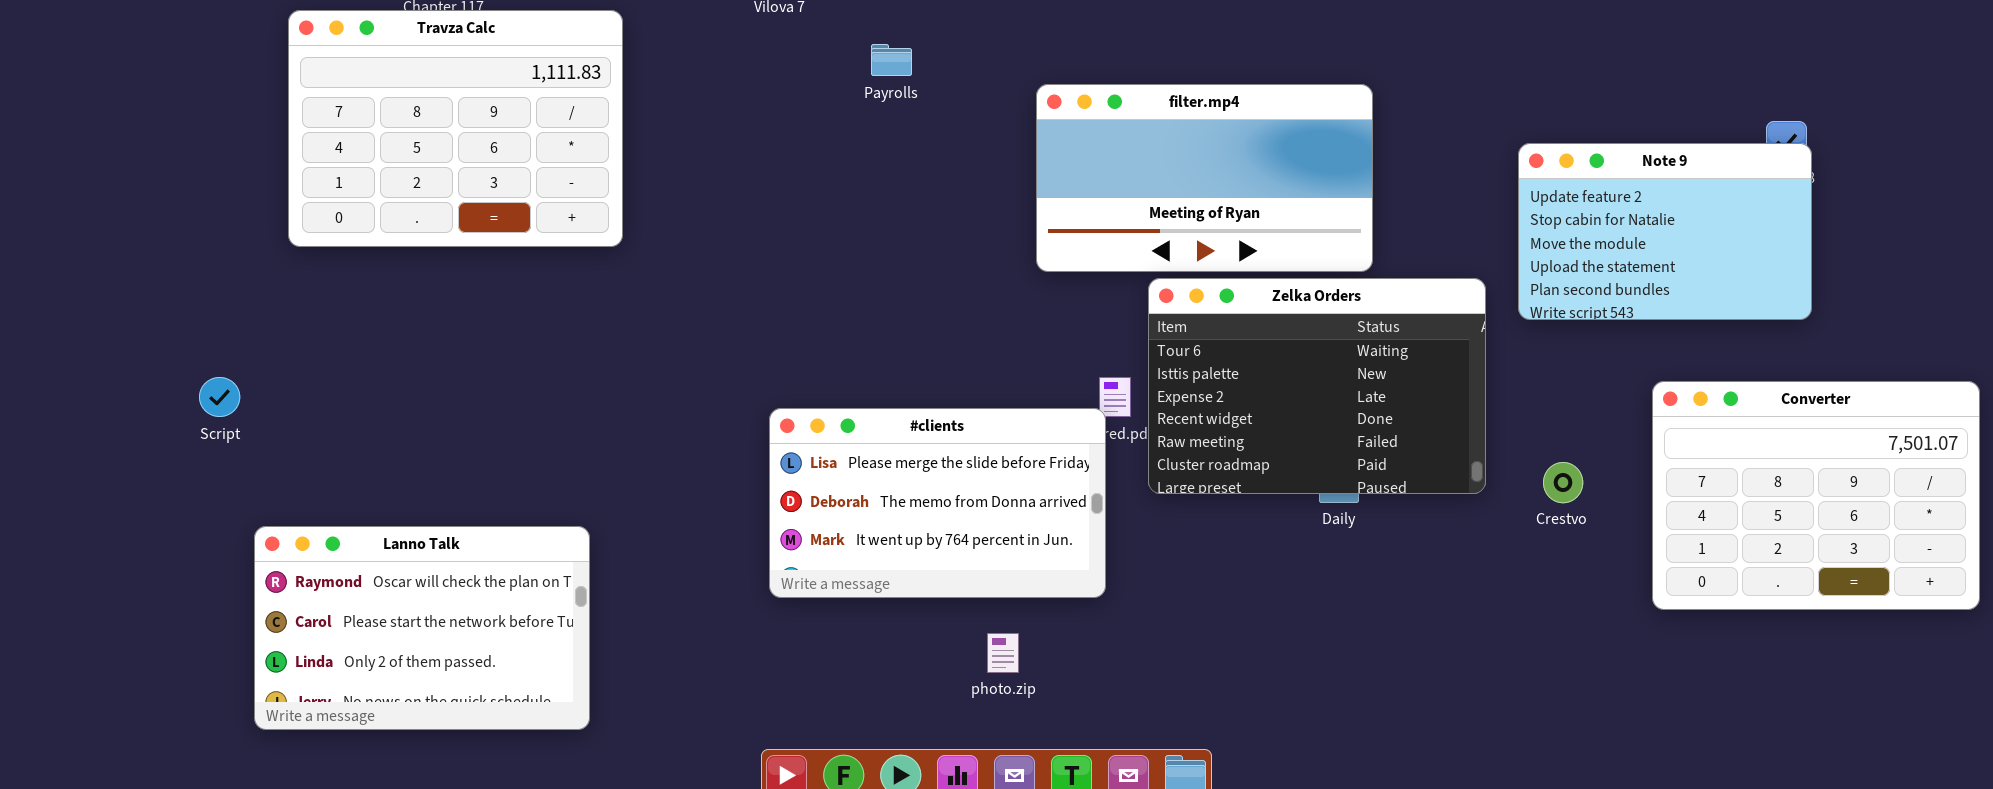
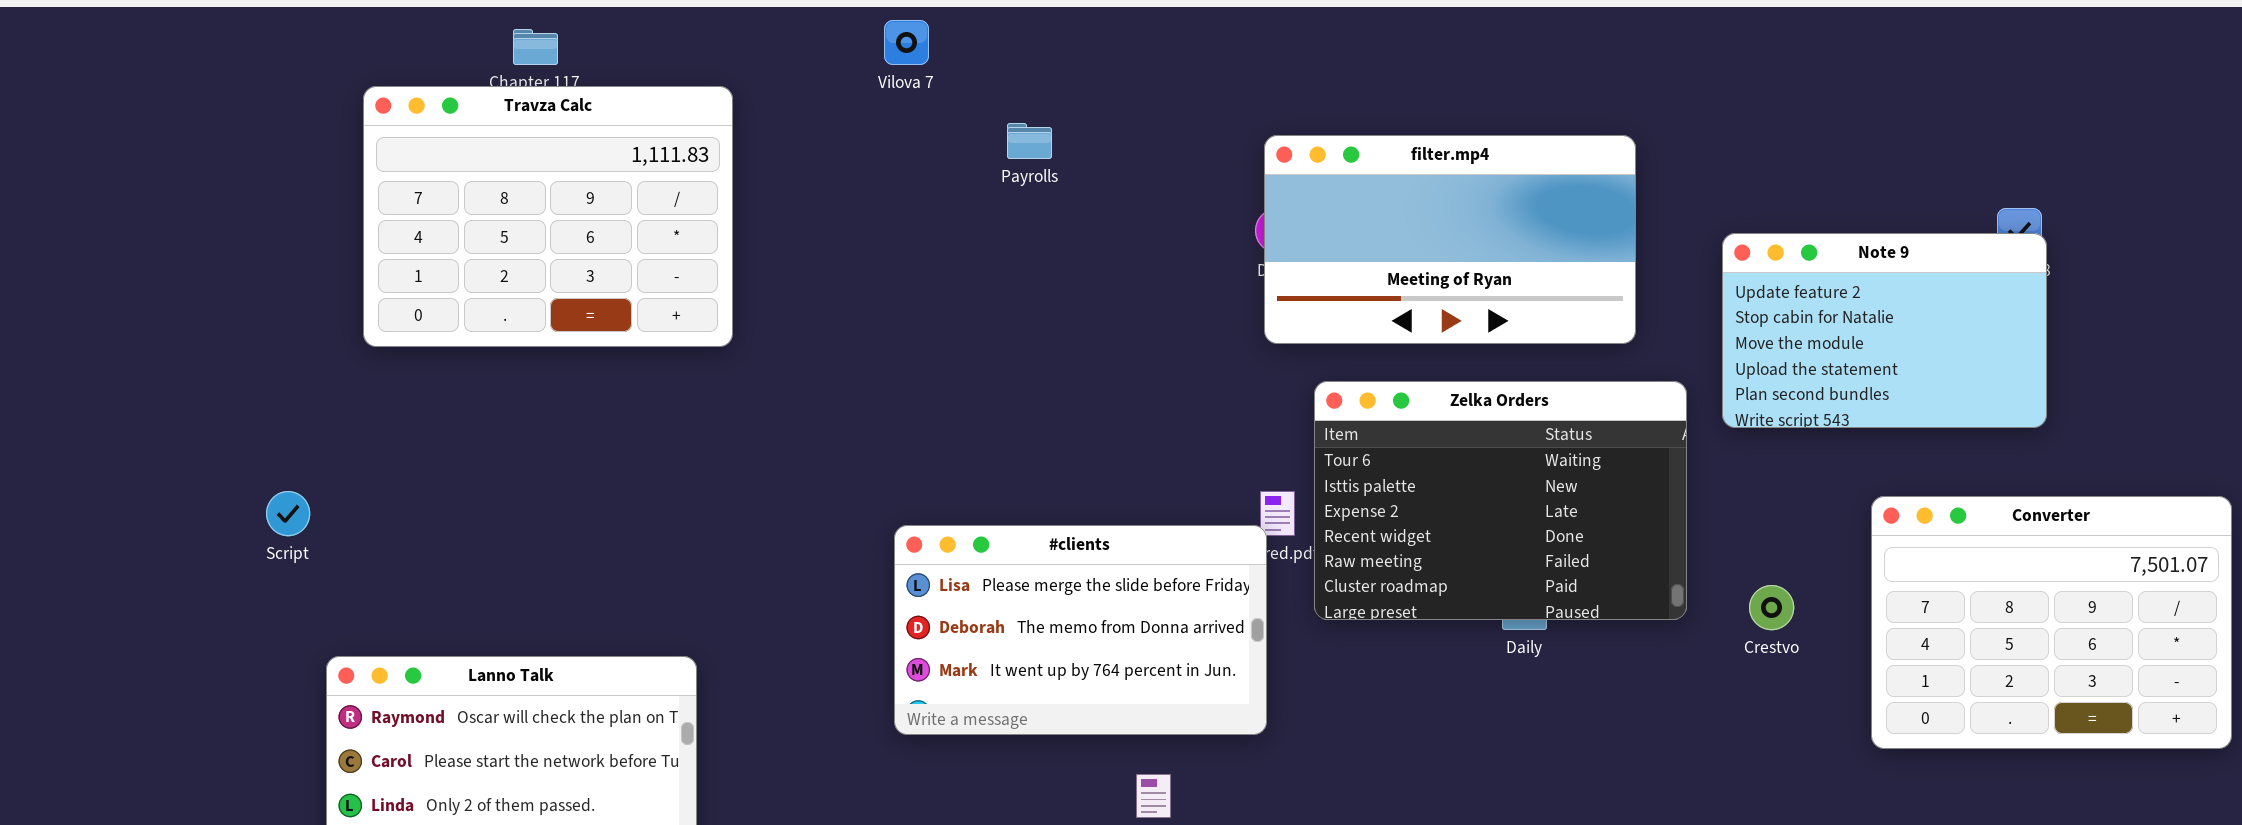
filter.mp4: [1036,84,1373,272] -> [1264,135,1636,344], moved

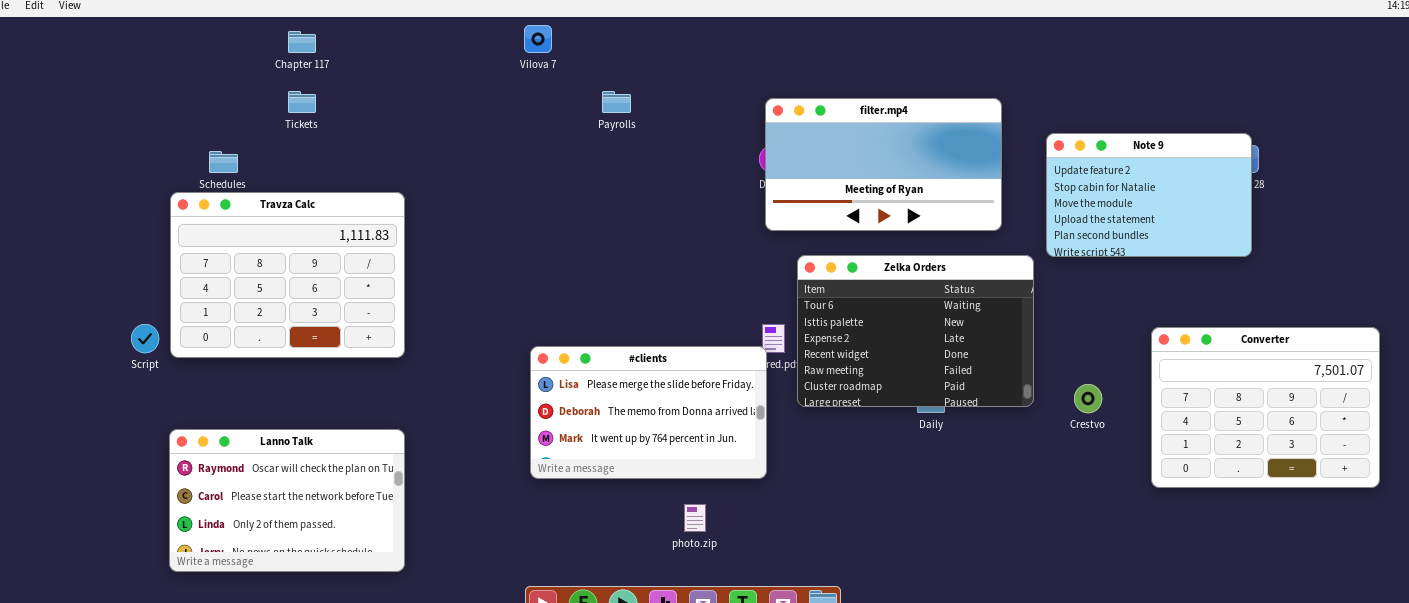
Travza Calc: [363,86,733,347] -> [170,192,405,358], moved
Note 9: [1722,233,2047,428] -> [1046,133,1252,257], moved

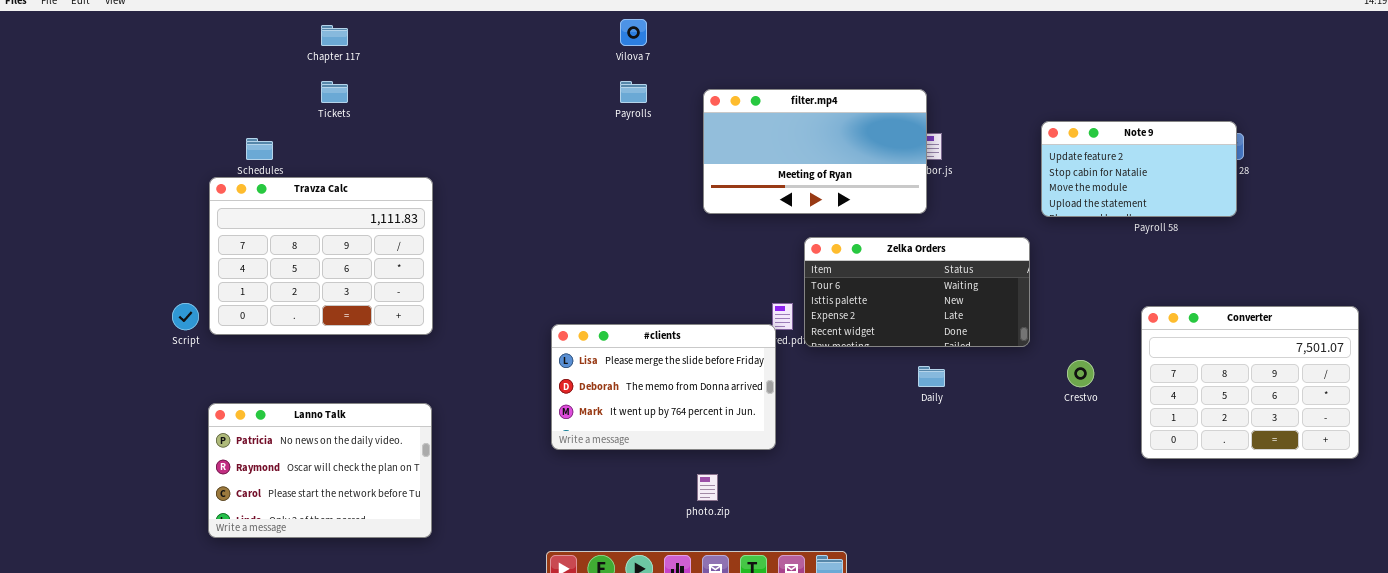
Vilova 7: [524,25,552,53] -> [620,19,647,46], moved
filter.mp4: [765,98,1002,231] -> [703,89,927,214], moved
Note 9: [1046,133,1252,257] -> [1041,121,1237,217], resized
Zelka Orders: [797,255,1034,407] -> [804,237,1030,347], resized
Lanno Talk: [169,429,405,572] -> [208,403,432,538], scrolled up 1 row

